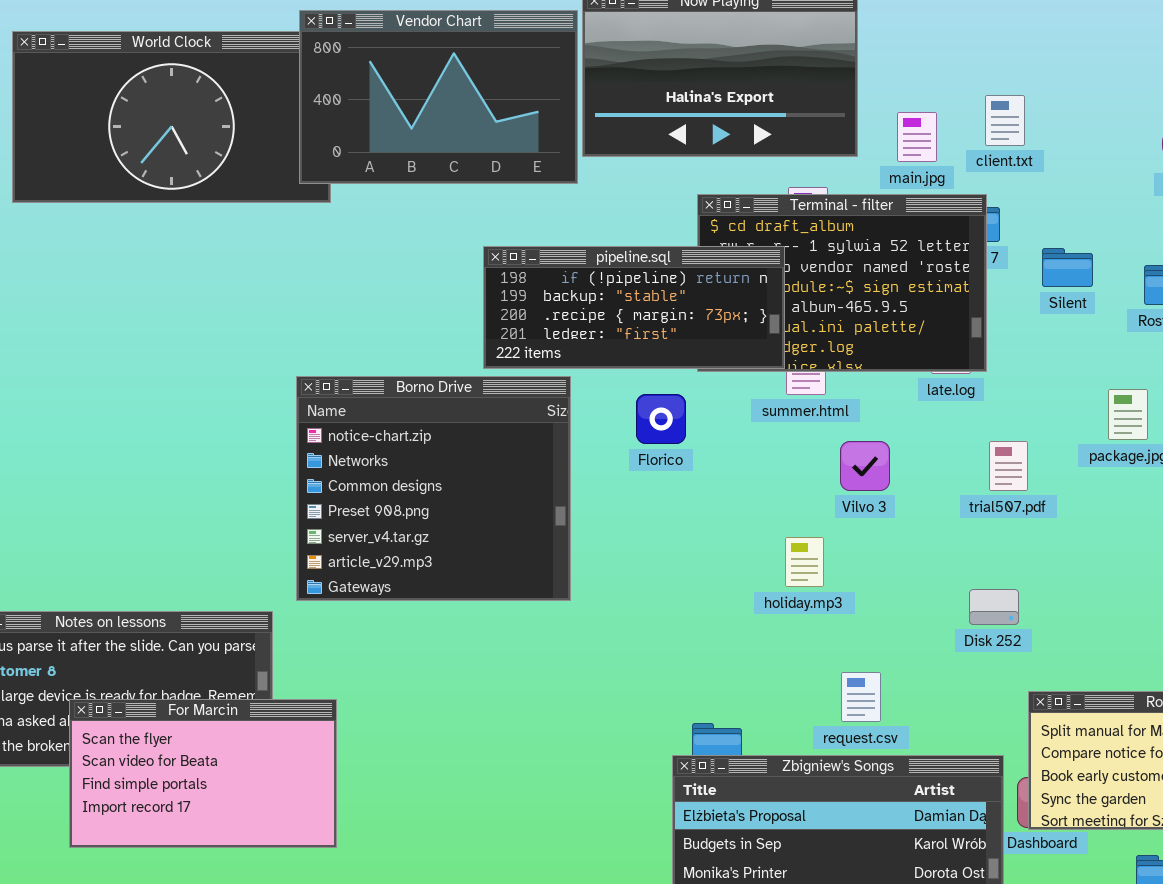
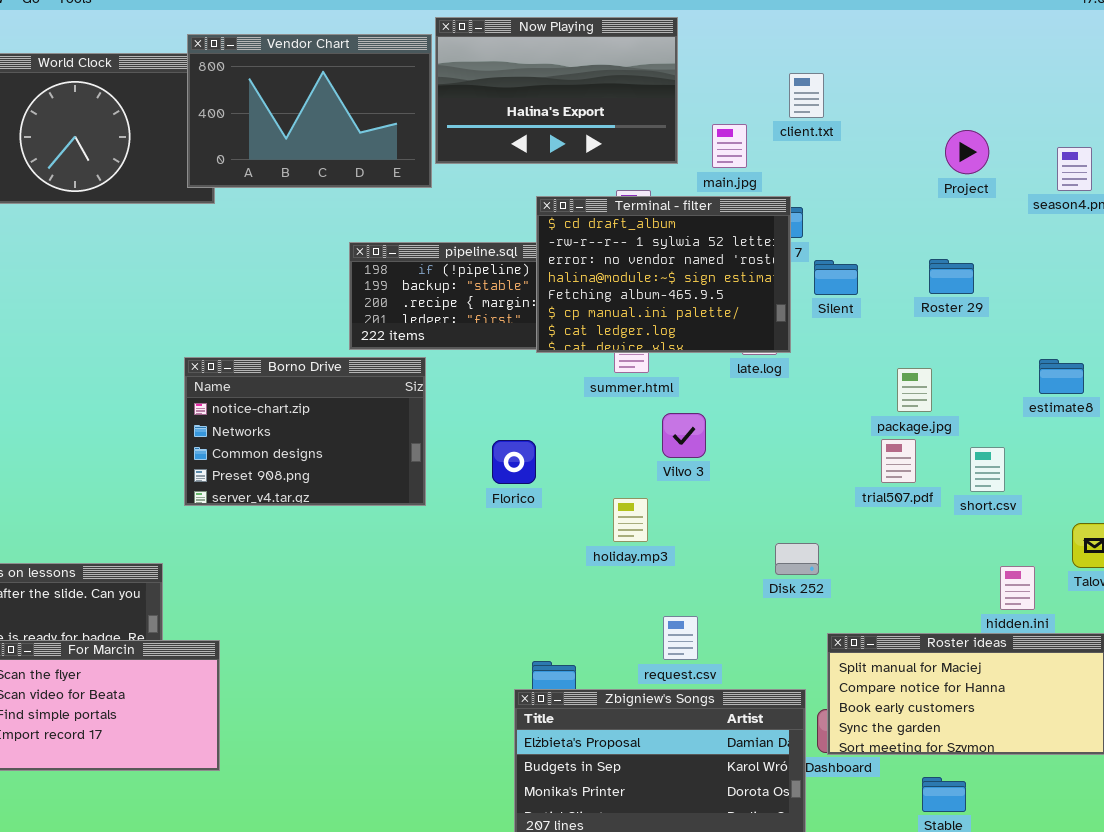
client.txt: [985,95,1025,146] -> [789,73,824,118], moved
Terminal - filter: [697,194,987,372] -> [536,196,791,353], raised
Silent: [1042,248,1093,287] -> [814,260,858,295], moved
Borno Drive: [296,376,571,601] -> [184,357,426,506], resized
Florico: [636,394,686,444] -> [492,440,536,484], moved
trial507.pdf: [989,441,1028,491] -> [881,439,916,483], moved

